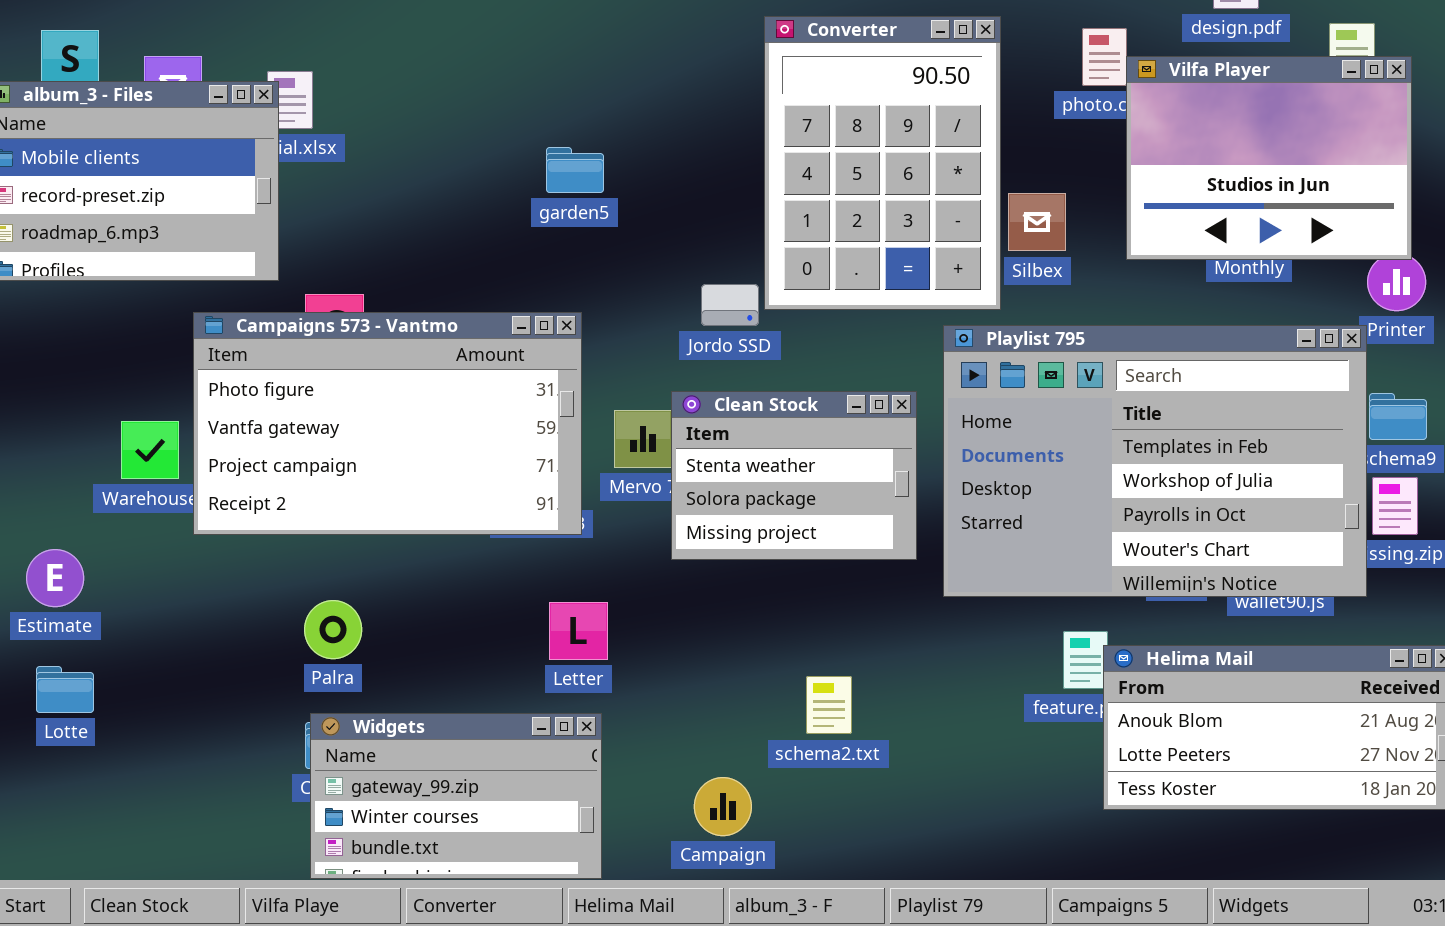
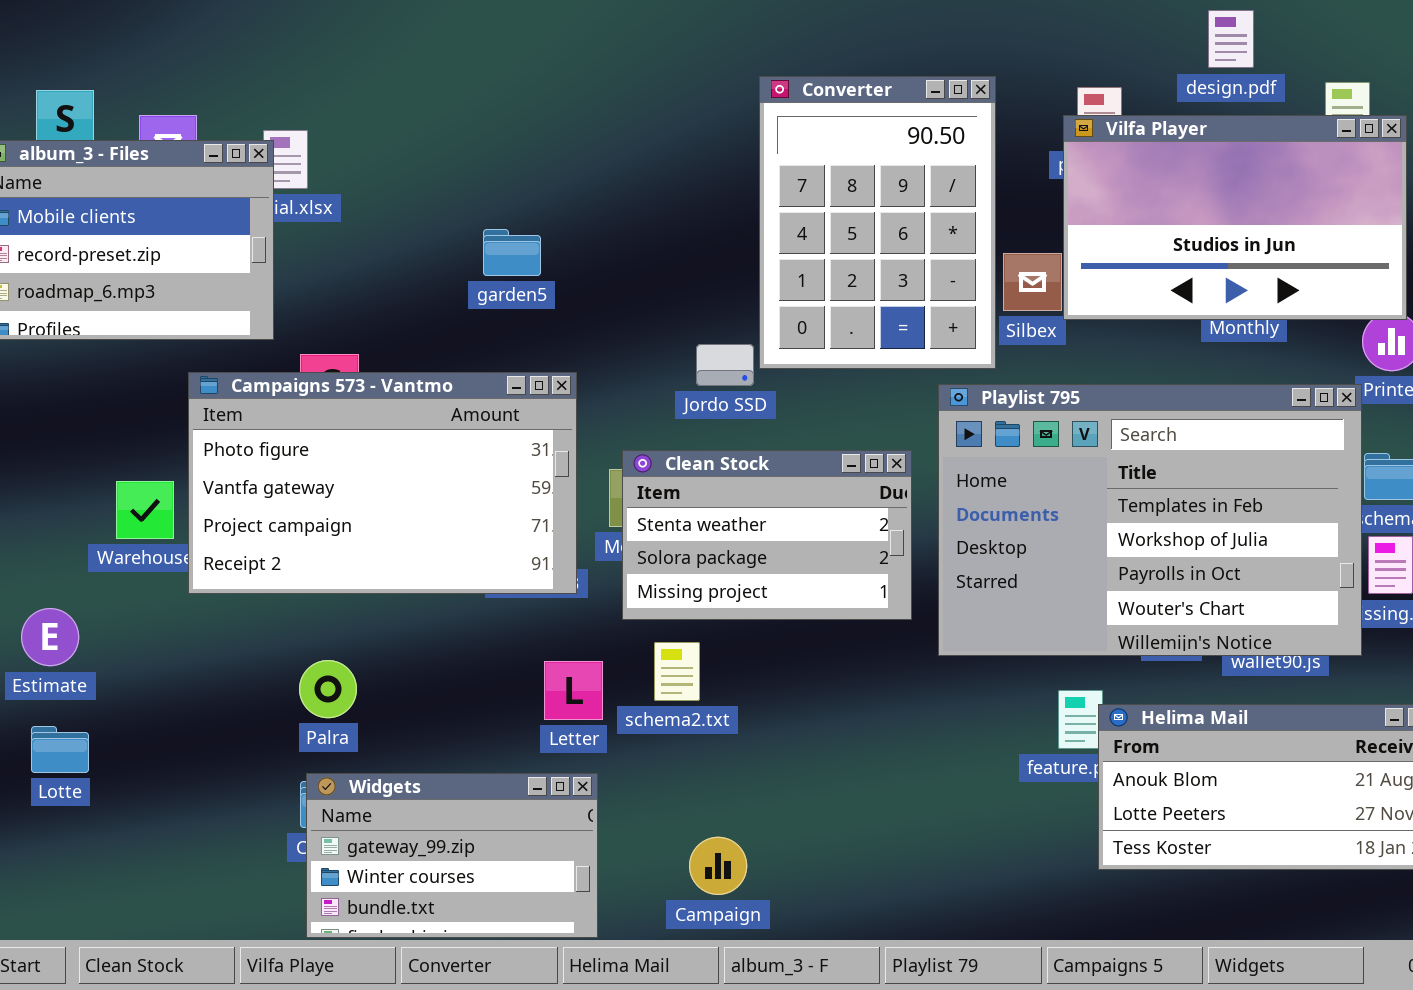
Vilfa Player: [1126,56,1412,260] -> [1063,115,1407,320], resized
garden5: [546,147,604,193] -> [483,229,541,276], moved
Clean Stock: [671,391,917,560] -> [622,450,912,620], resized
schema2.txt: [806,676,852,734] -> [654,642,700,701], moved

